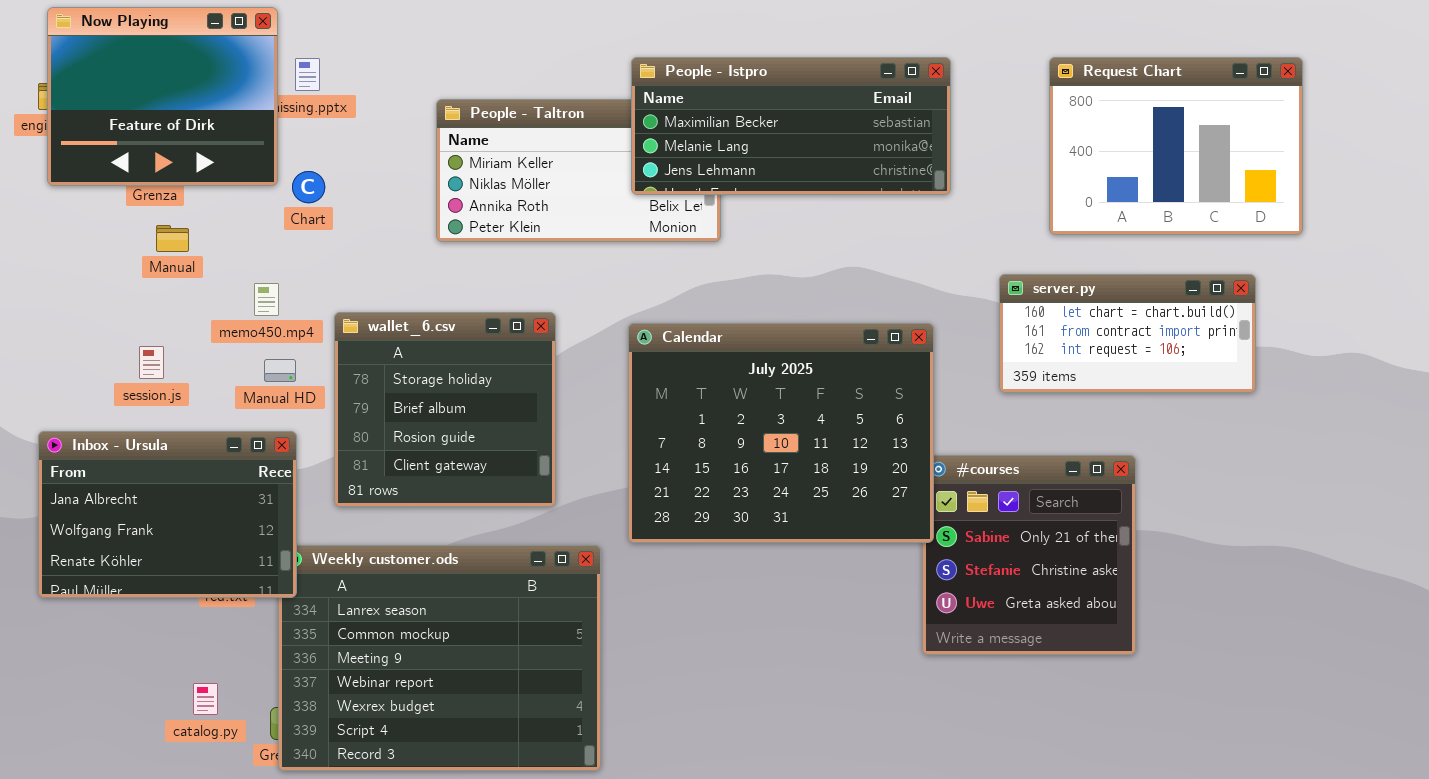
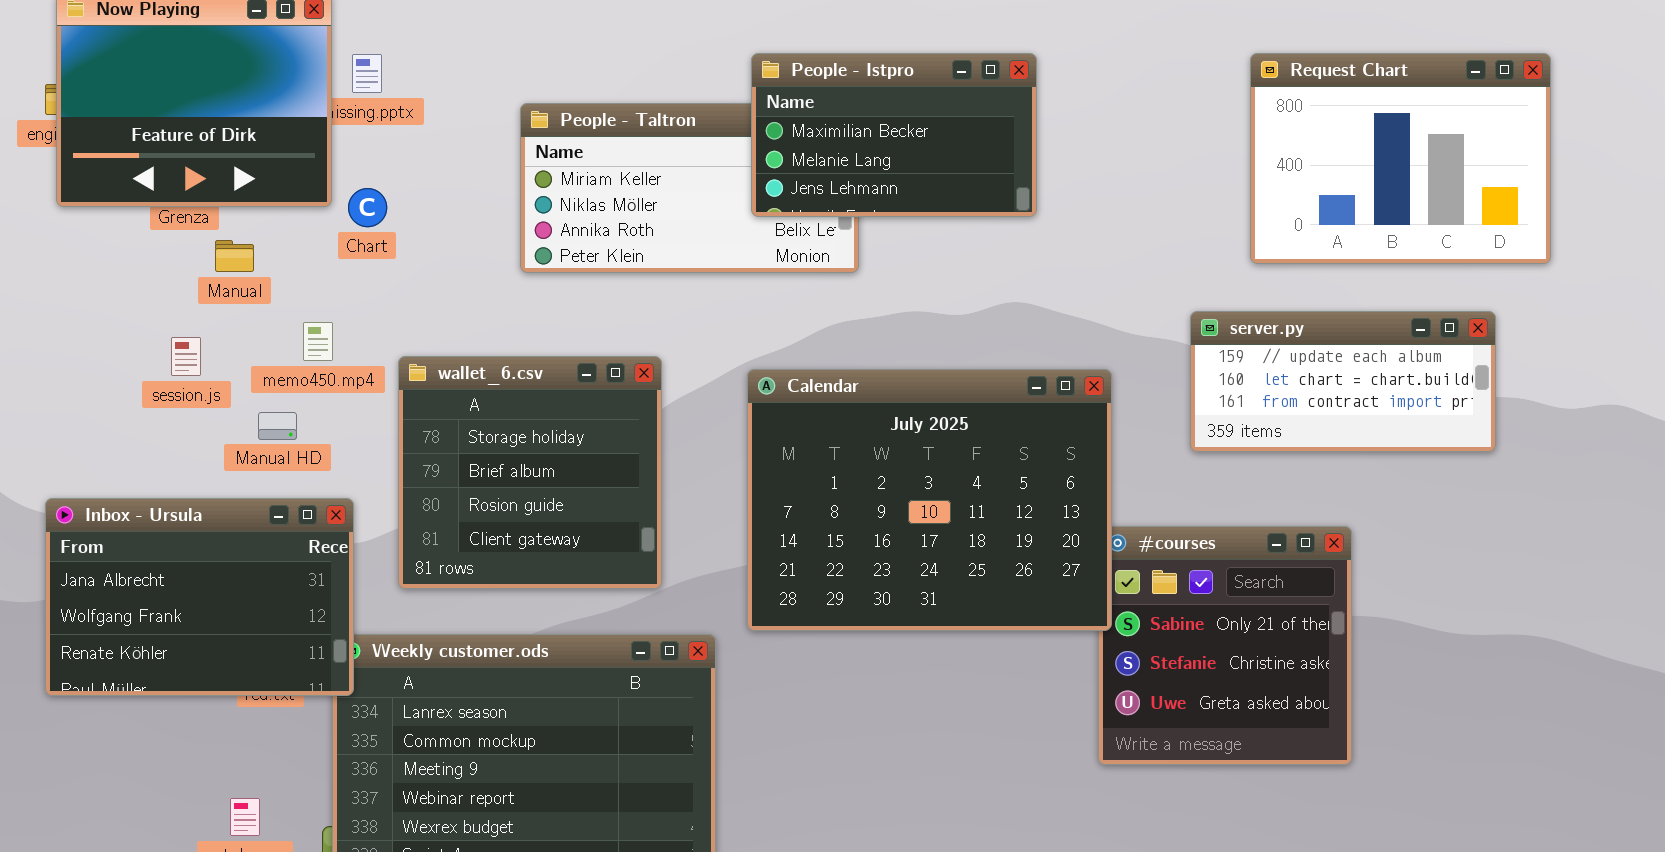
People - Istpro: [631,57,951,195] -> [751,53,1037,217], resized
Manual: [156,225,189,252] -> [215,240,254,272], moved
server.py: [999,274,1256,393] -> [1190,311,1496,452], scrolled up 1 row
session.js: [139,346,164,379] -> [171,337,201,376], moved
Manual HD: [264,359,296,382] -> [258,412,297,440], moved

